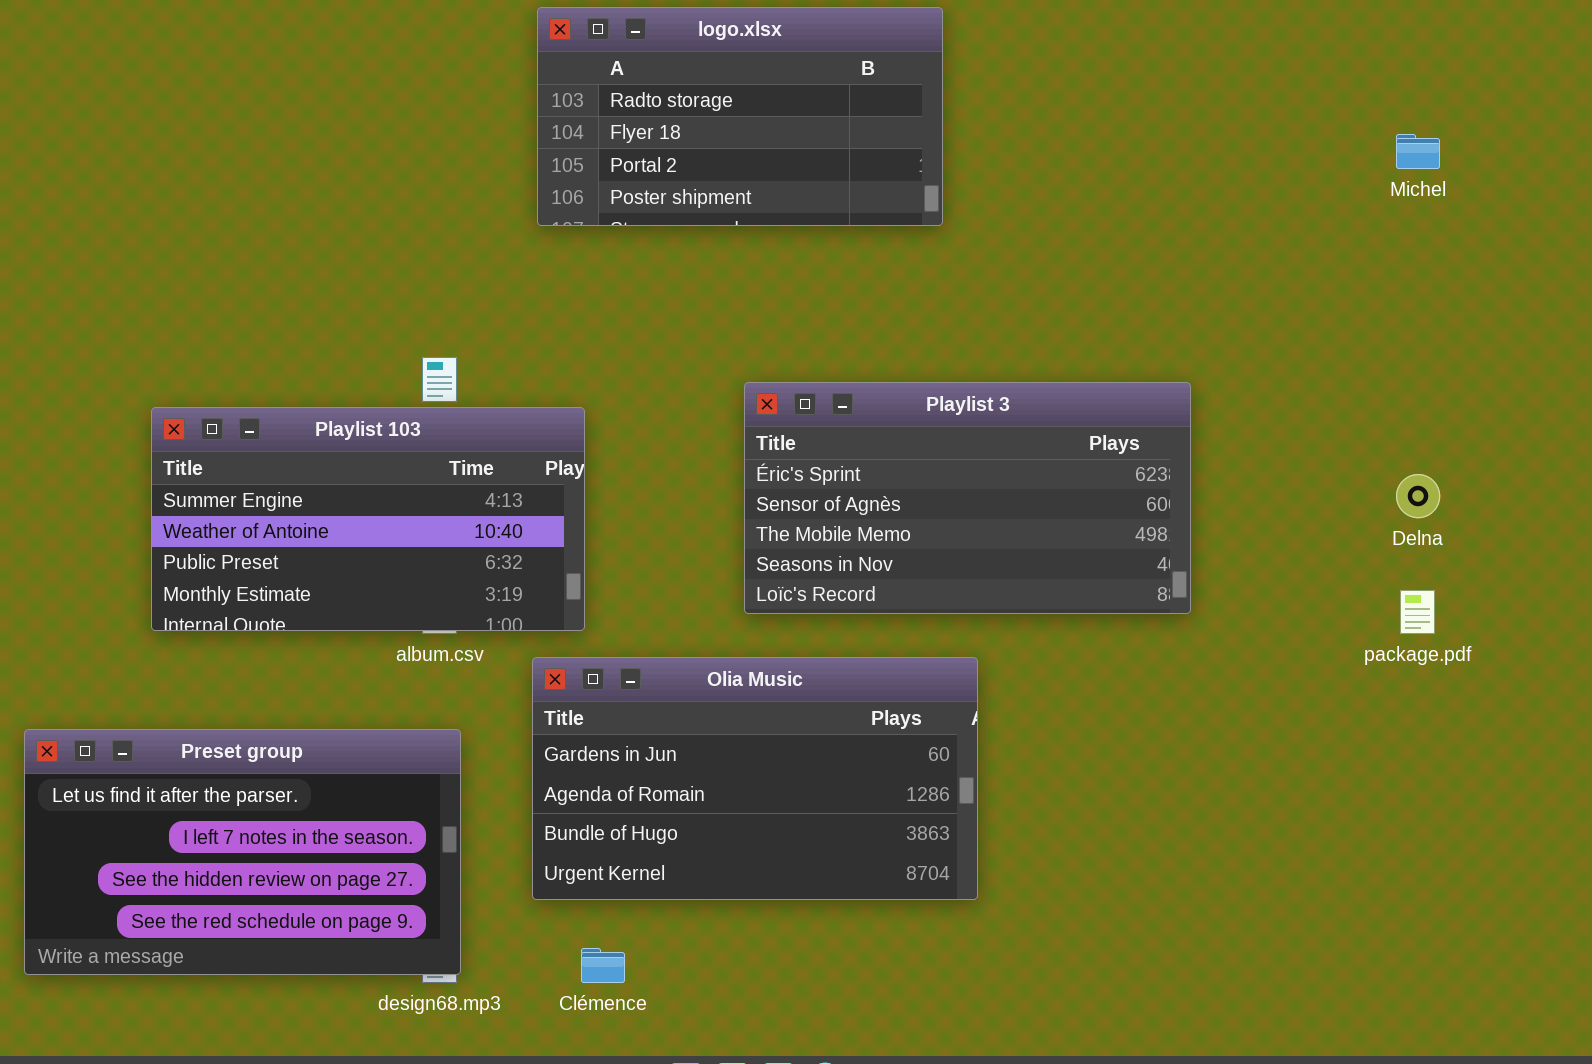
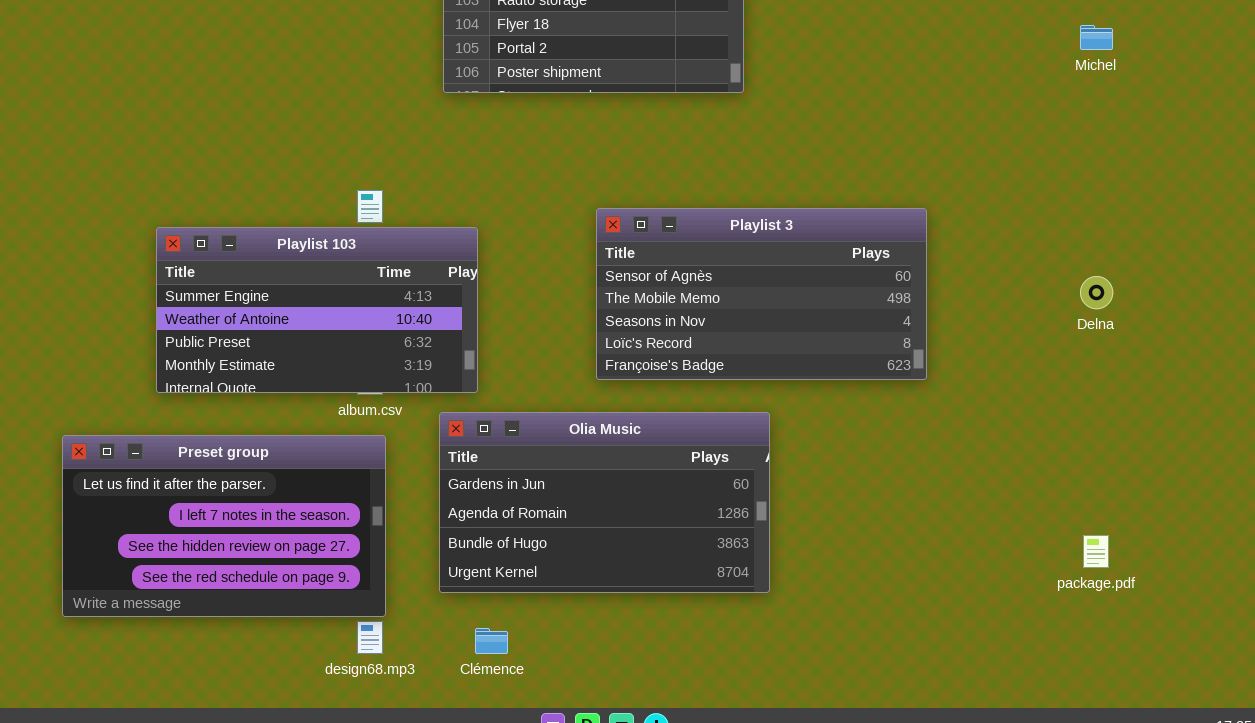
Playlist 3: [744,382,1191,614] -> [596,208,927,380], scrolled down 1 row
package.pdf: [1400,590,1435,634] -> [1083,535,1109,568], moved
Preset group: [24,729,461,975] -> [62,435,386,617], moved

